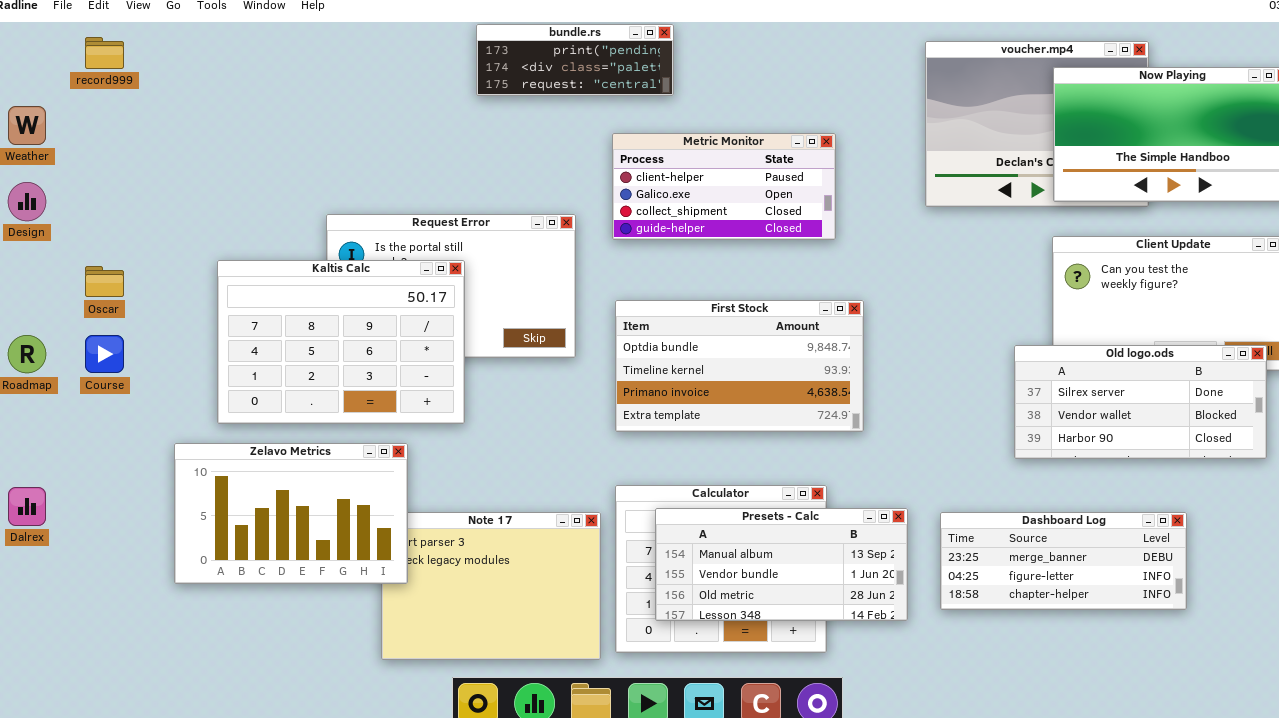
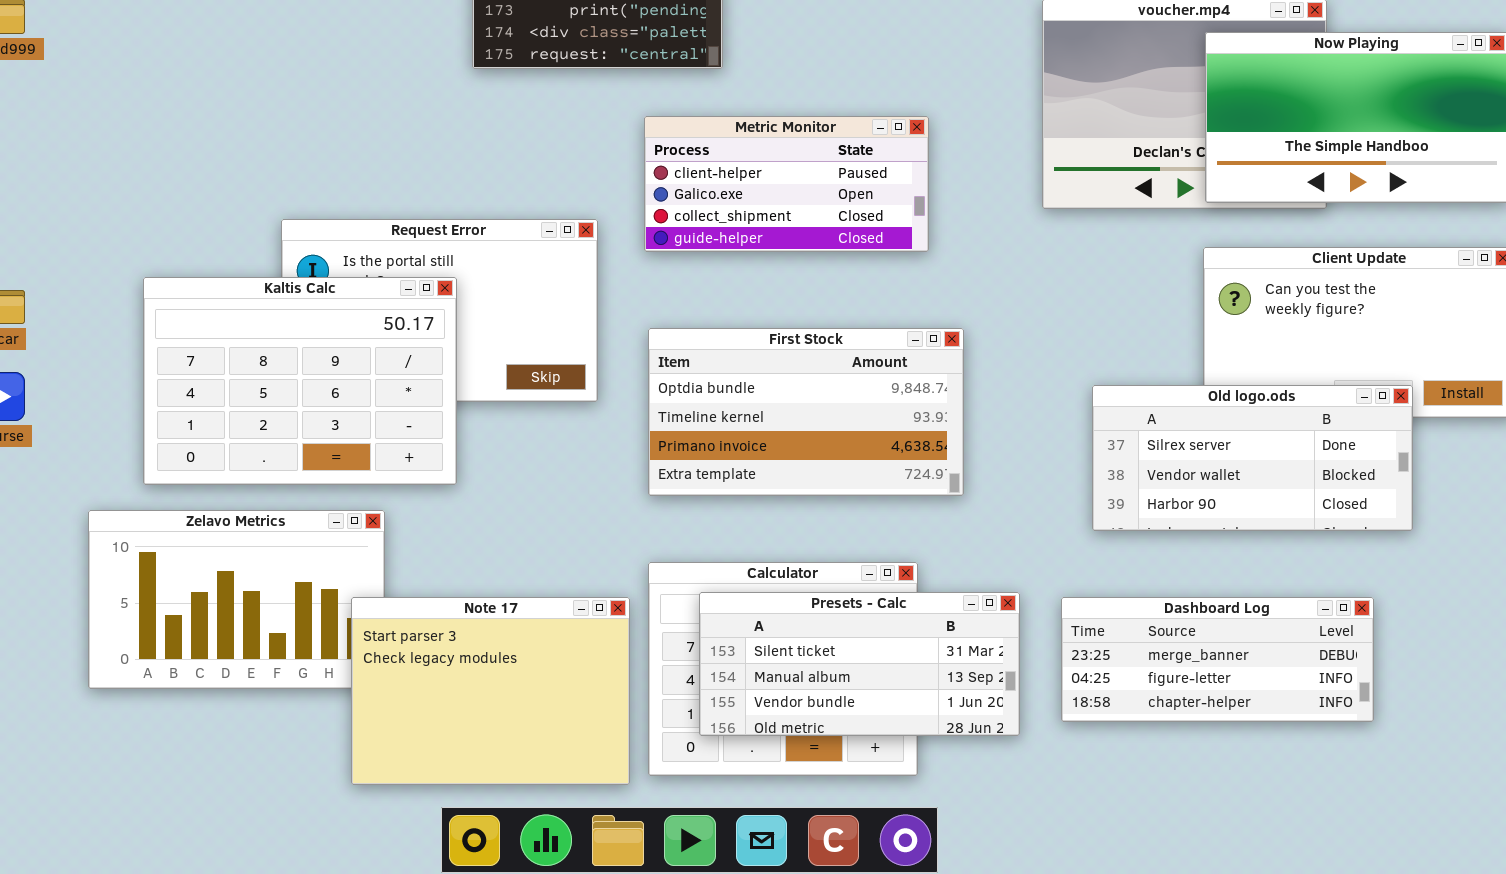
Old logo.ods: [1014,345,1267,459] -> [1092,385,1413,531], moved
Presets - Calc: [655,508,908,621] -> [699,592,1020,736], scrolled up 1 row
Note 17: [381,512,601,660] -> [351,597,630,785], raised

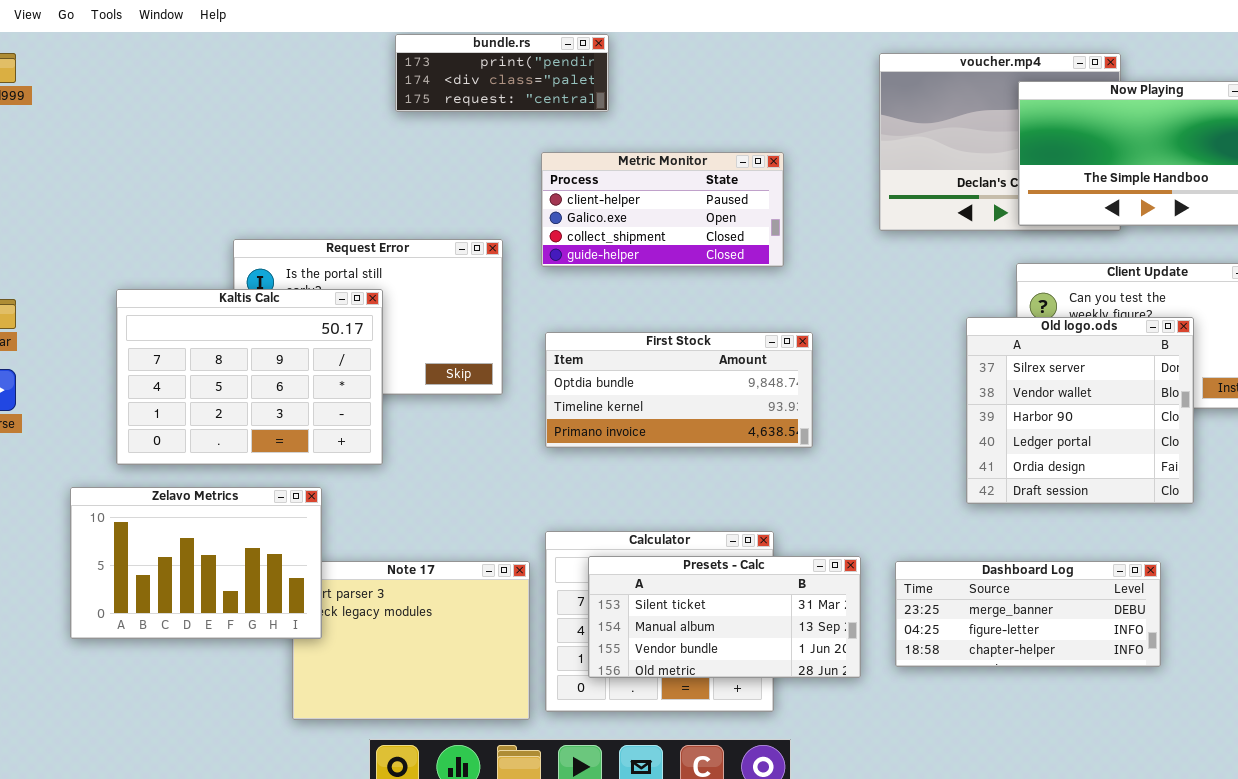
First Stock: [648,328,964,496] -> [545,332,813,448], resized
Old logo.ods: [1092,385,1413,531] -> [966,317,1194,504], resized
Zelavo Metrics: [88,510,385,689] -> [70,487,322,639], raised

